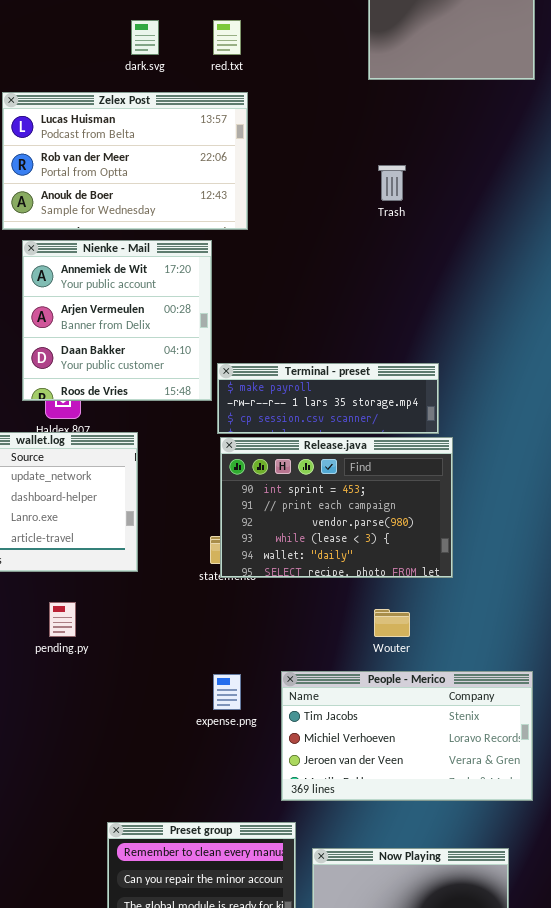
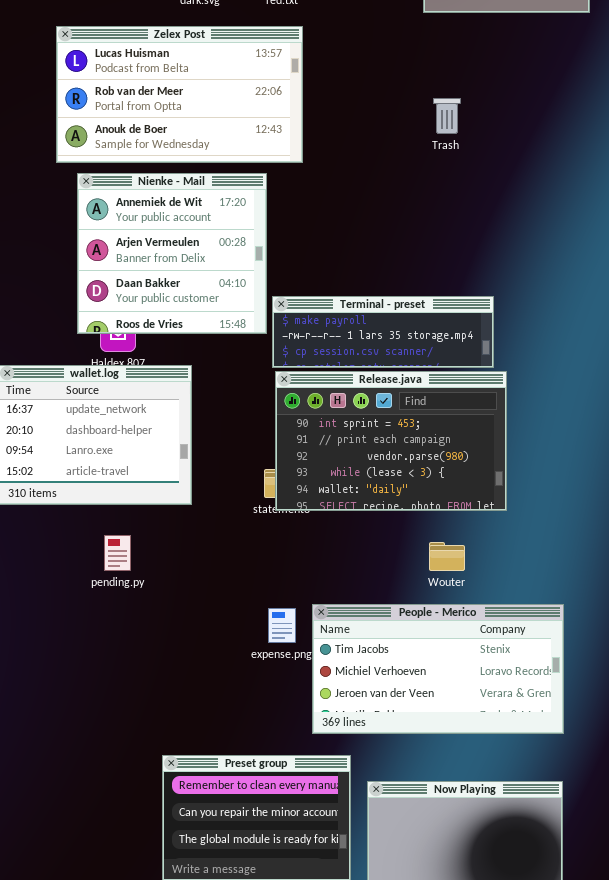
People - Merico: [281,671,533,801] -> [312,604,564,734], moved

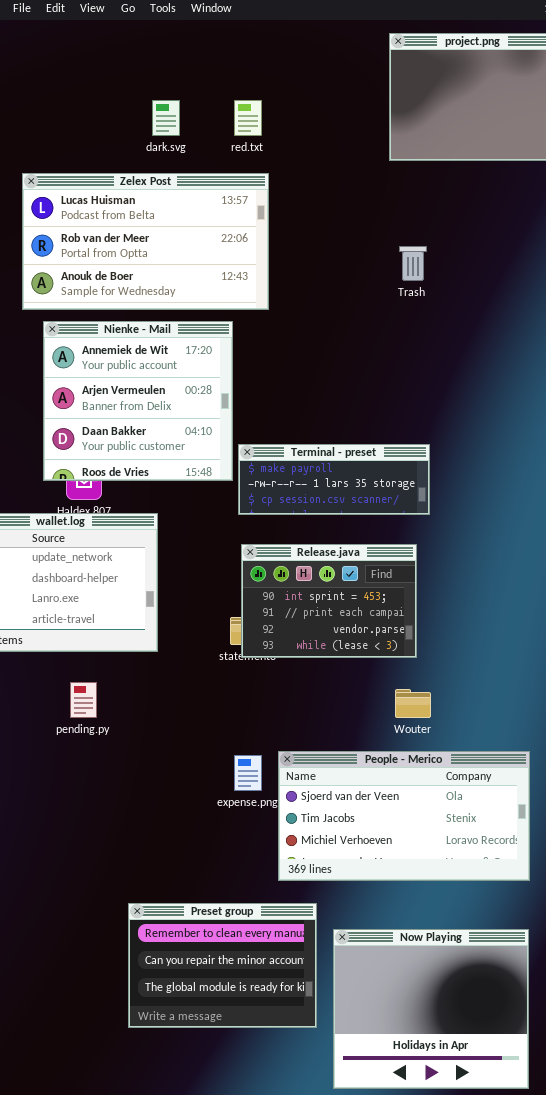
Terminal - preset: [272,296,494,368] -> [238,444,430,515], resized
Release.java: [275,371,507,511] -> [241,544,417,658], resized
People - Merico: [312,604,564,734] -> [278,751,530,881], scrolled up 1 row

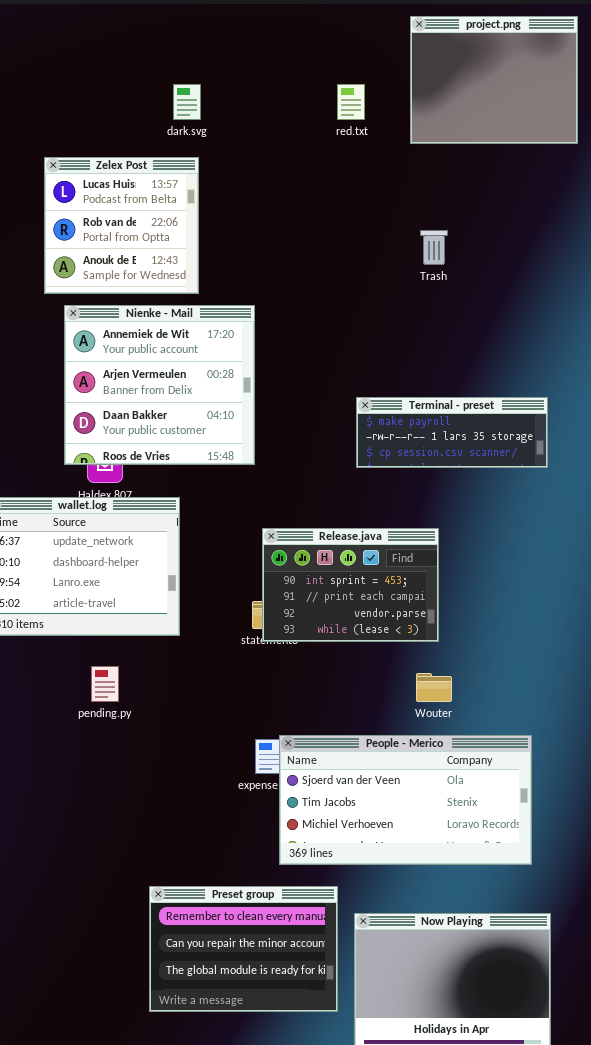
red.txt: [234,100,262,136] -> [337,84,365,120], moved
Zelex Post: [22,173,269,310] -> [44,157,199,294], resized
Terminal - preset: [238,444,430,515] -> [356,397,548,468], moved
People - Merico: [278,751,530,881] -> [279,735,532,865], moved

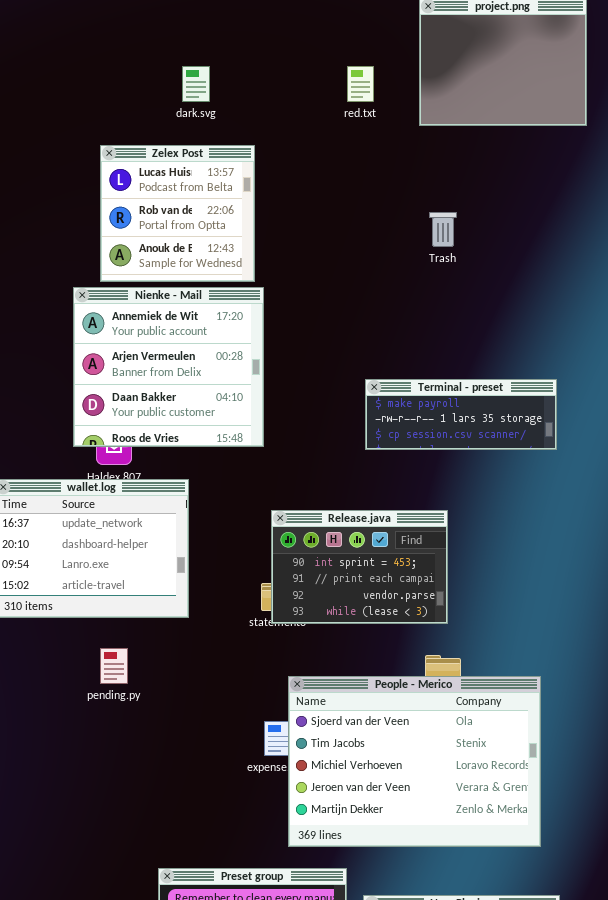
Zelex Post: [44,157,199,294] -> [100,145,255,282], moved
People - Merico: [279,735,532,865] -> [288,676,541,847], resized

